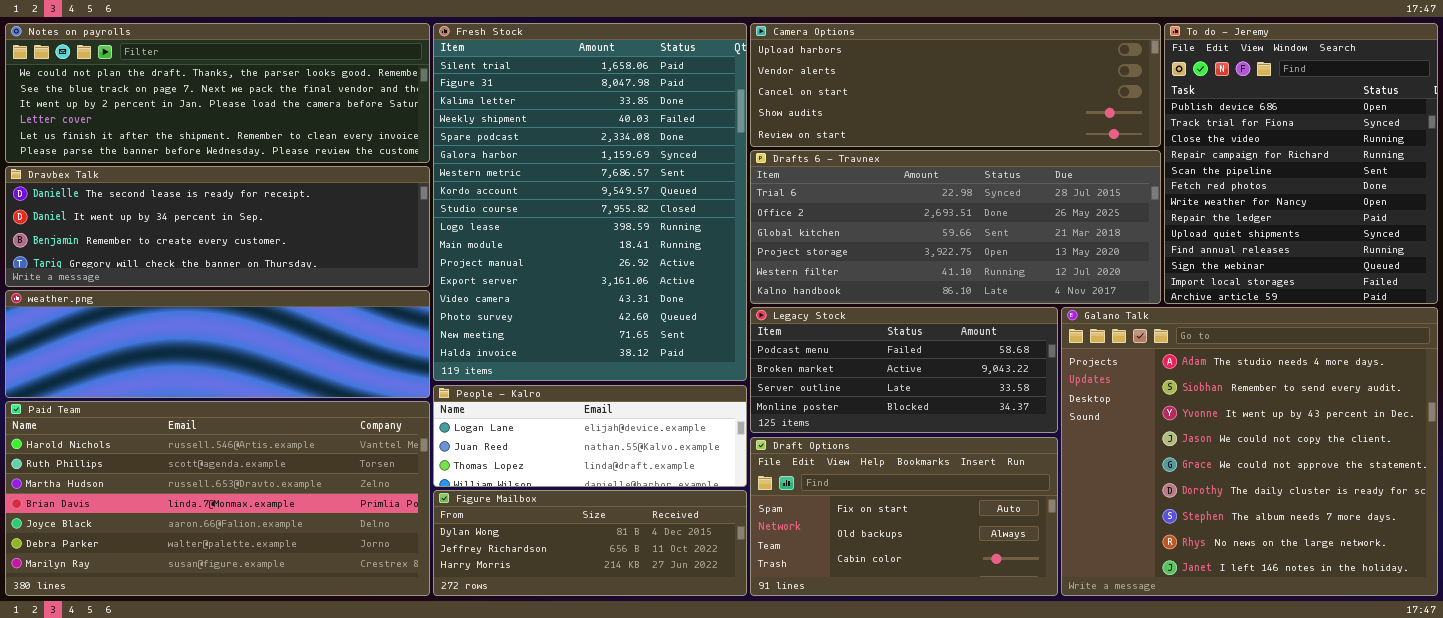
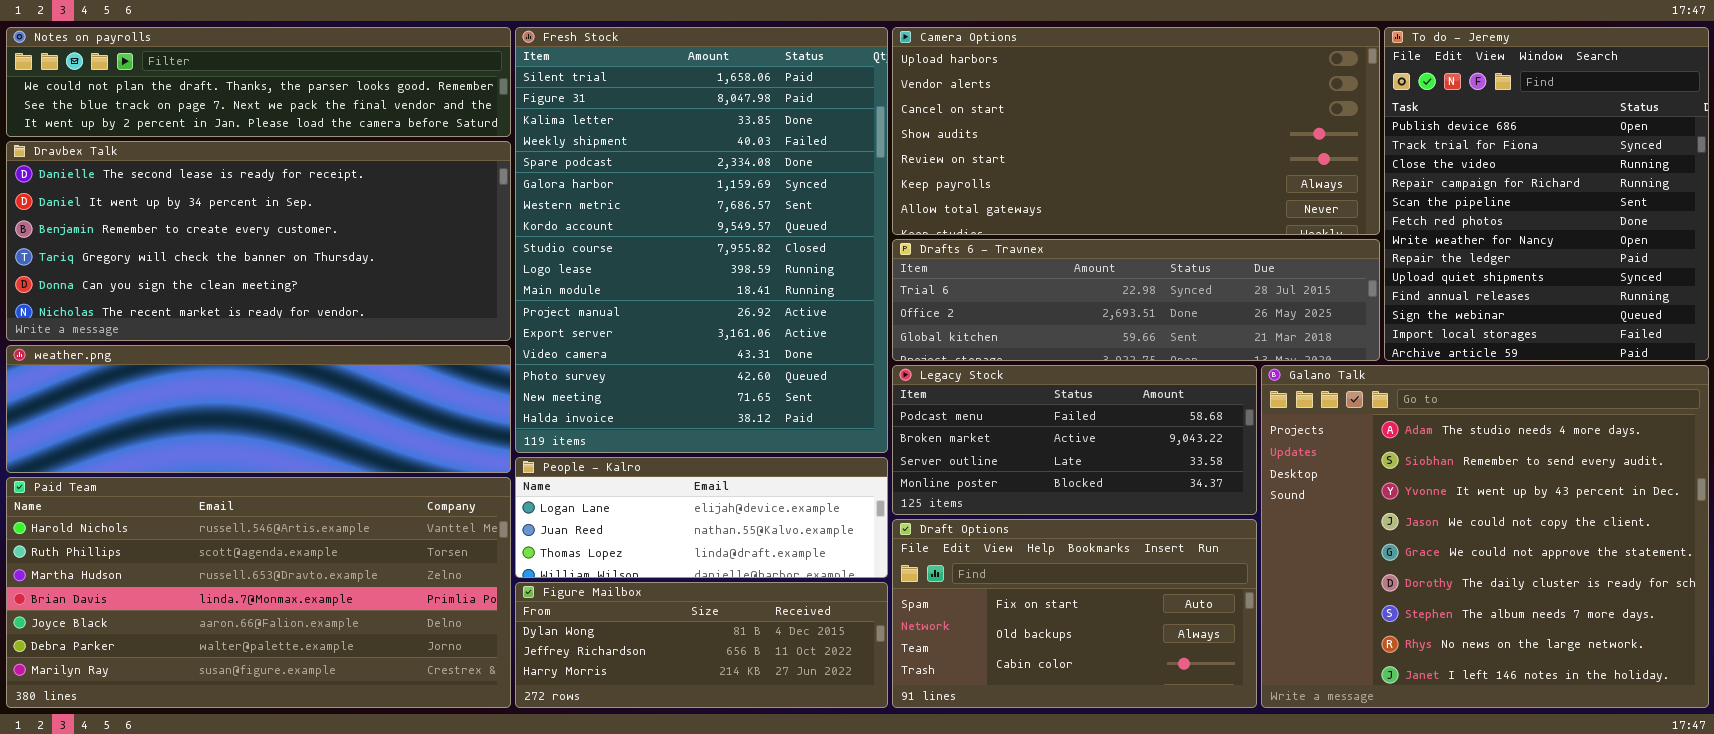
Notes on payrolls: [5,23,430,163] -> [6,27,511,137], resized
Camera Options: [750,23,1161,147] -> [892,27,1380,235], resized
Drafts 6 - Travnex: [750,150,1161,304] -> [892,239,1380,361], resized
Dravbex Talk: [5,166,430,287] -> [6,141,511,341], resized

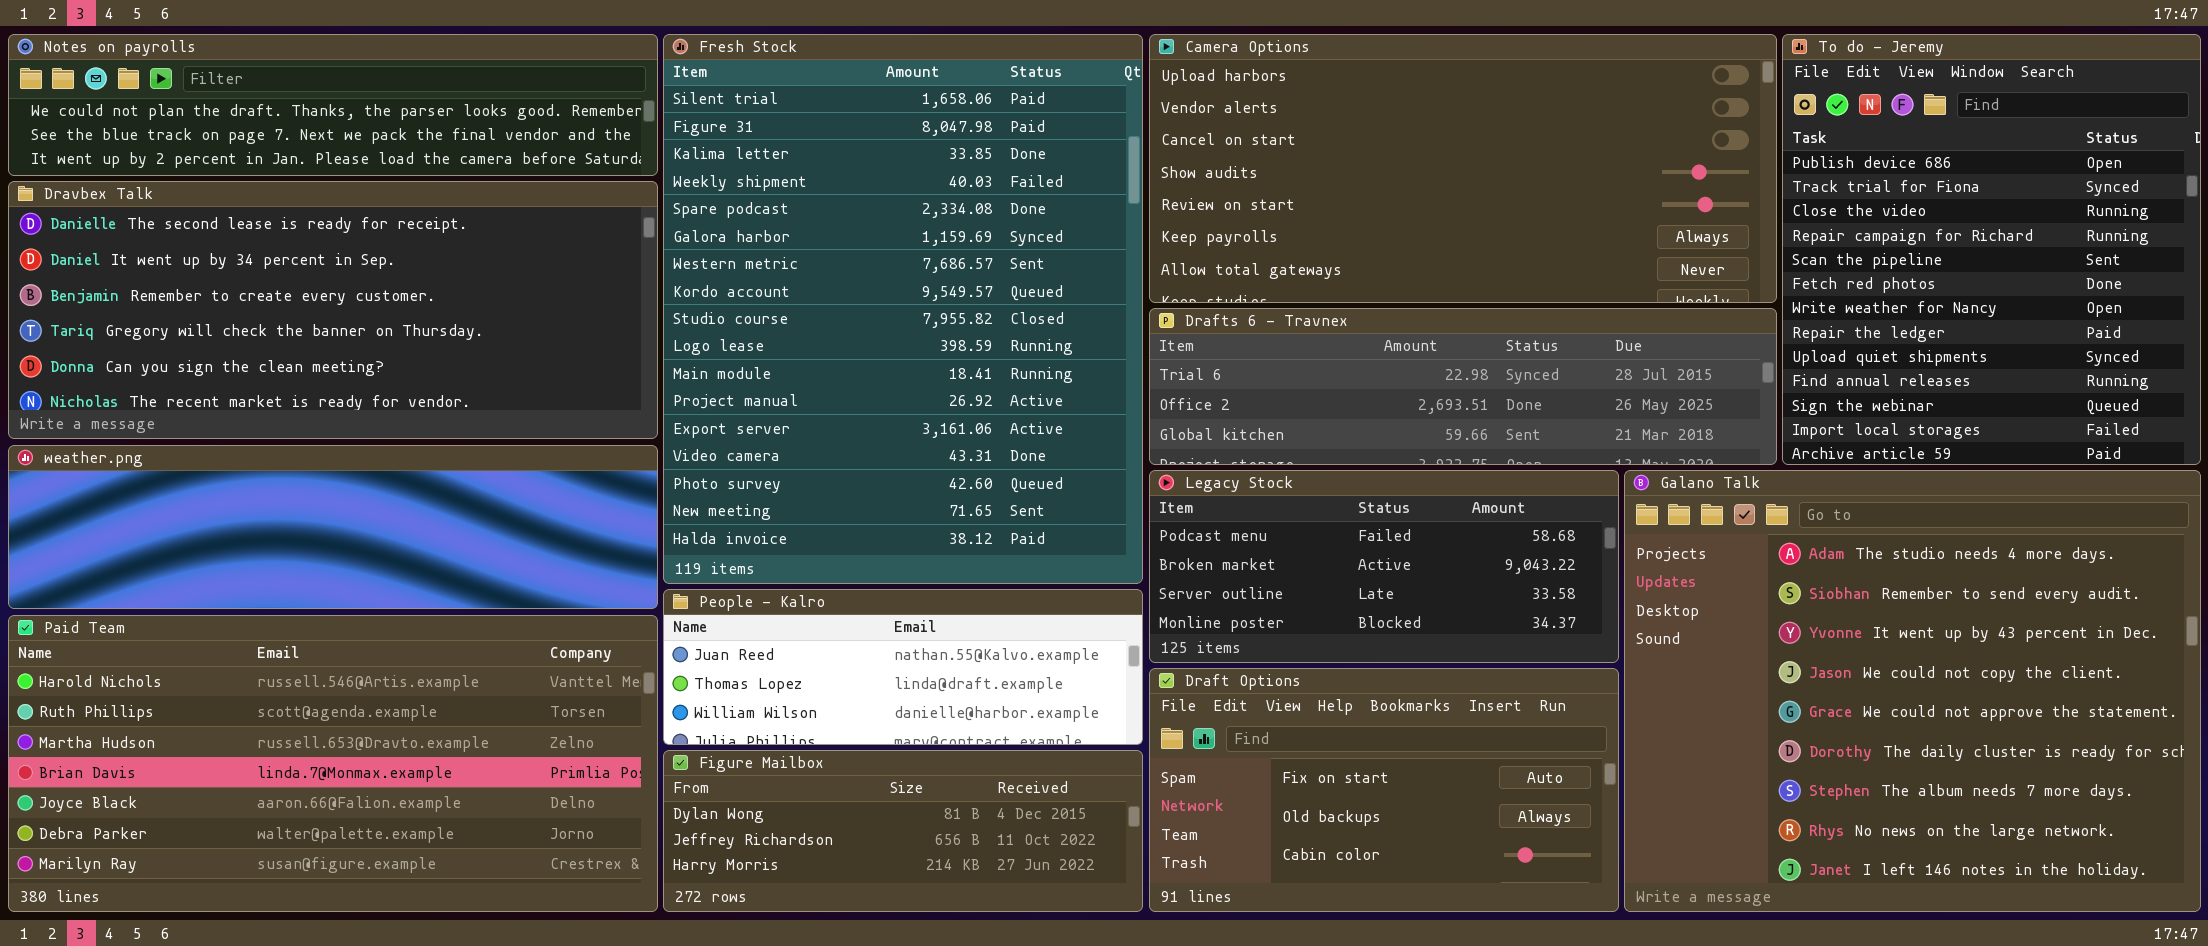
People - Kalro: [515,457,888,578] -> [663,589,1143,745], scrolled down 1 row

